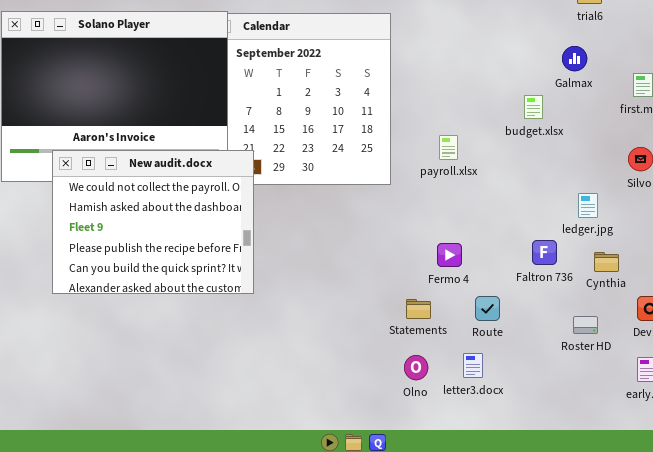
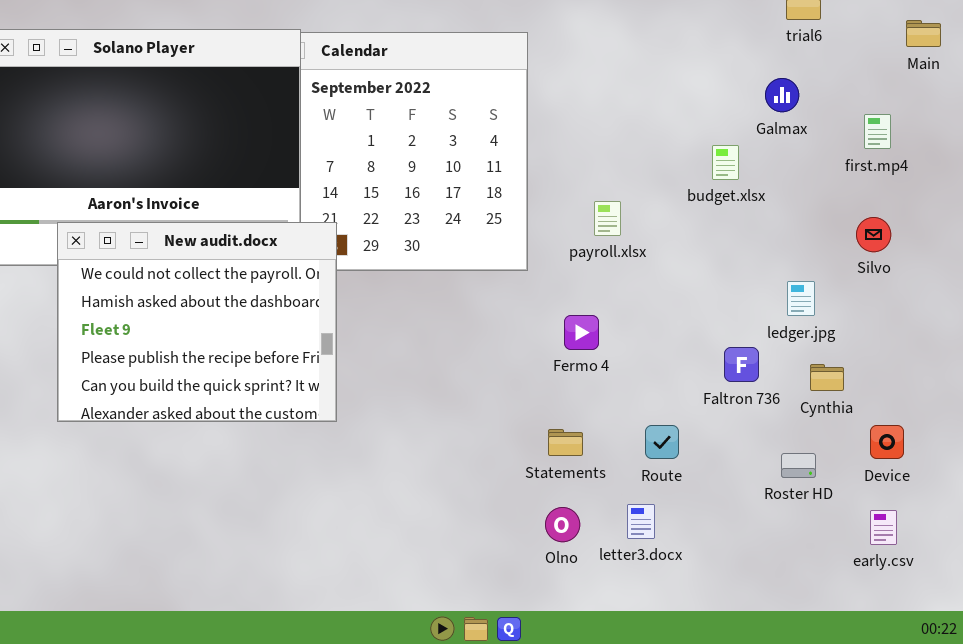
Fermo 4: [437,243,462,267] -> [564,315,599,350], moved

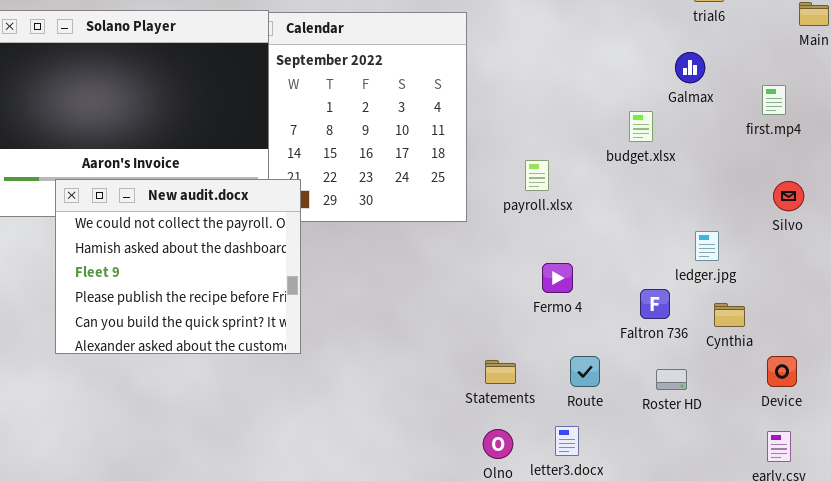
Silvo: [856,217,891,252] -> [773,181,804,211], moved
Fermo 4: [564,315,599,350] -> [542,263,573,293], moved
Roster HD: [781,453,816,478] -> [656,369,687,390], moved

